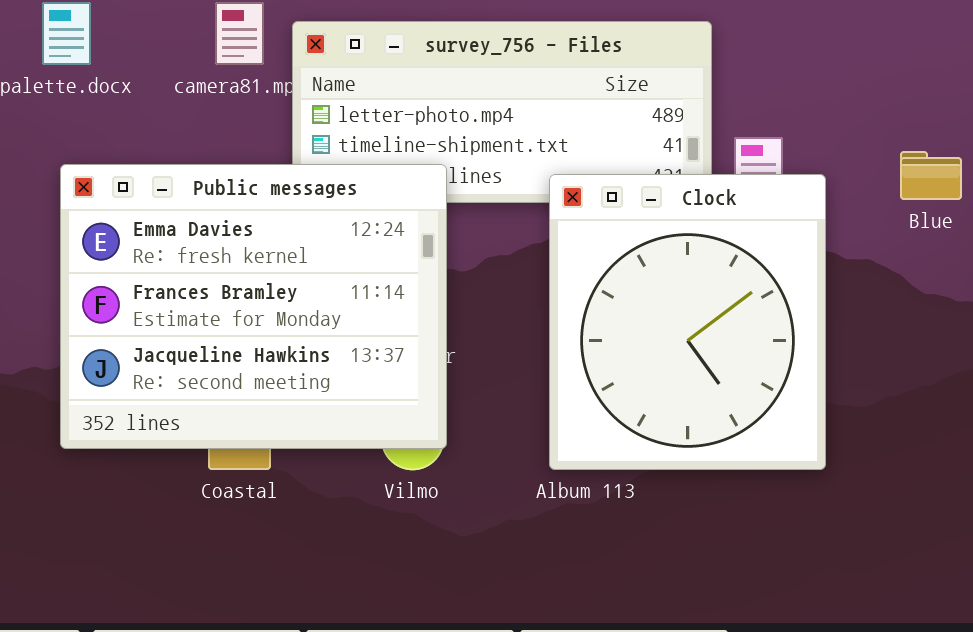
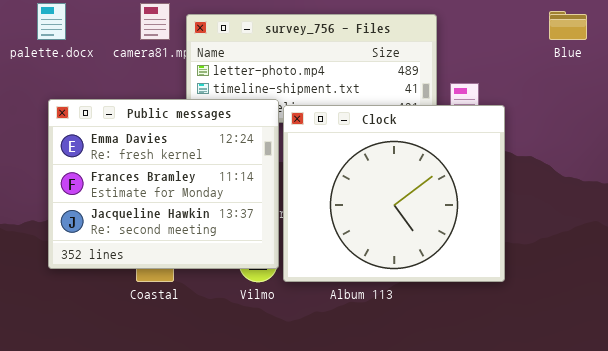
Blue: [900,151,962,200] -> [549,11,587,40], moved
Clock: [549,174,826,470] -> [283,105,505,282], resized

